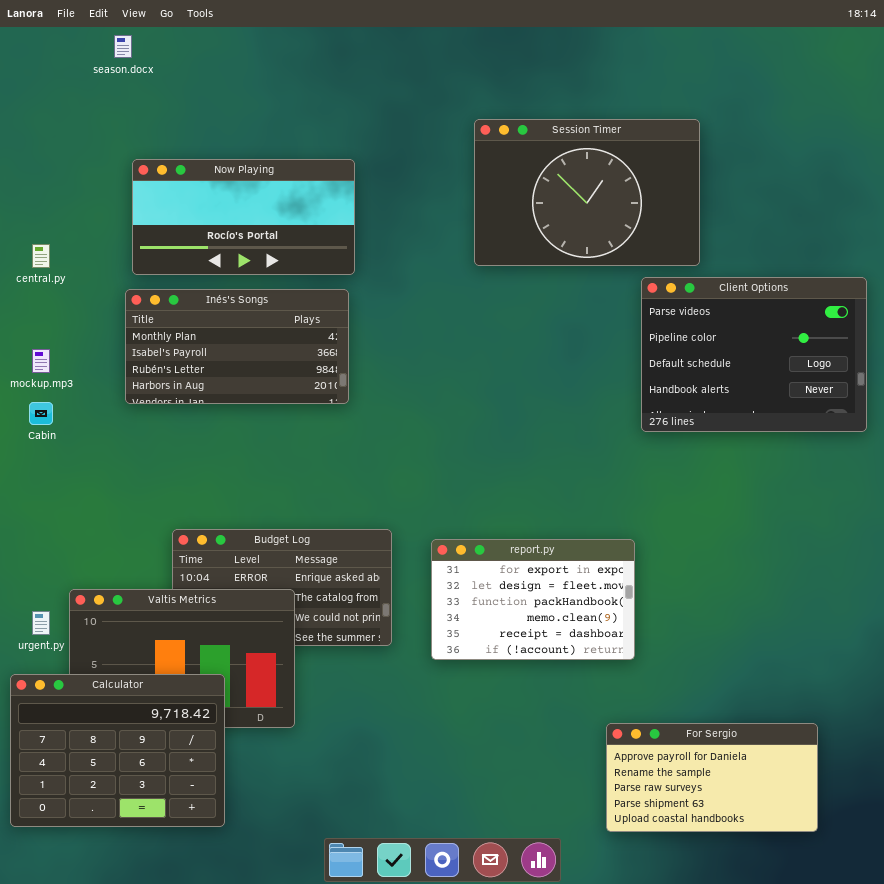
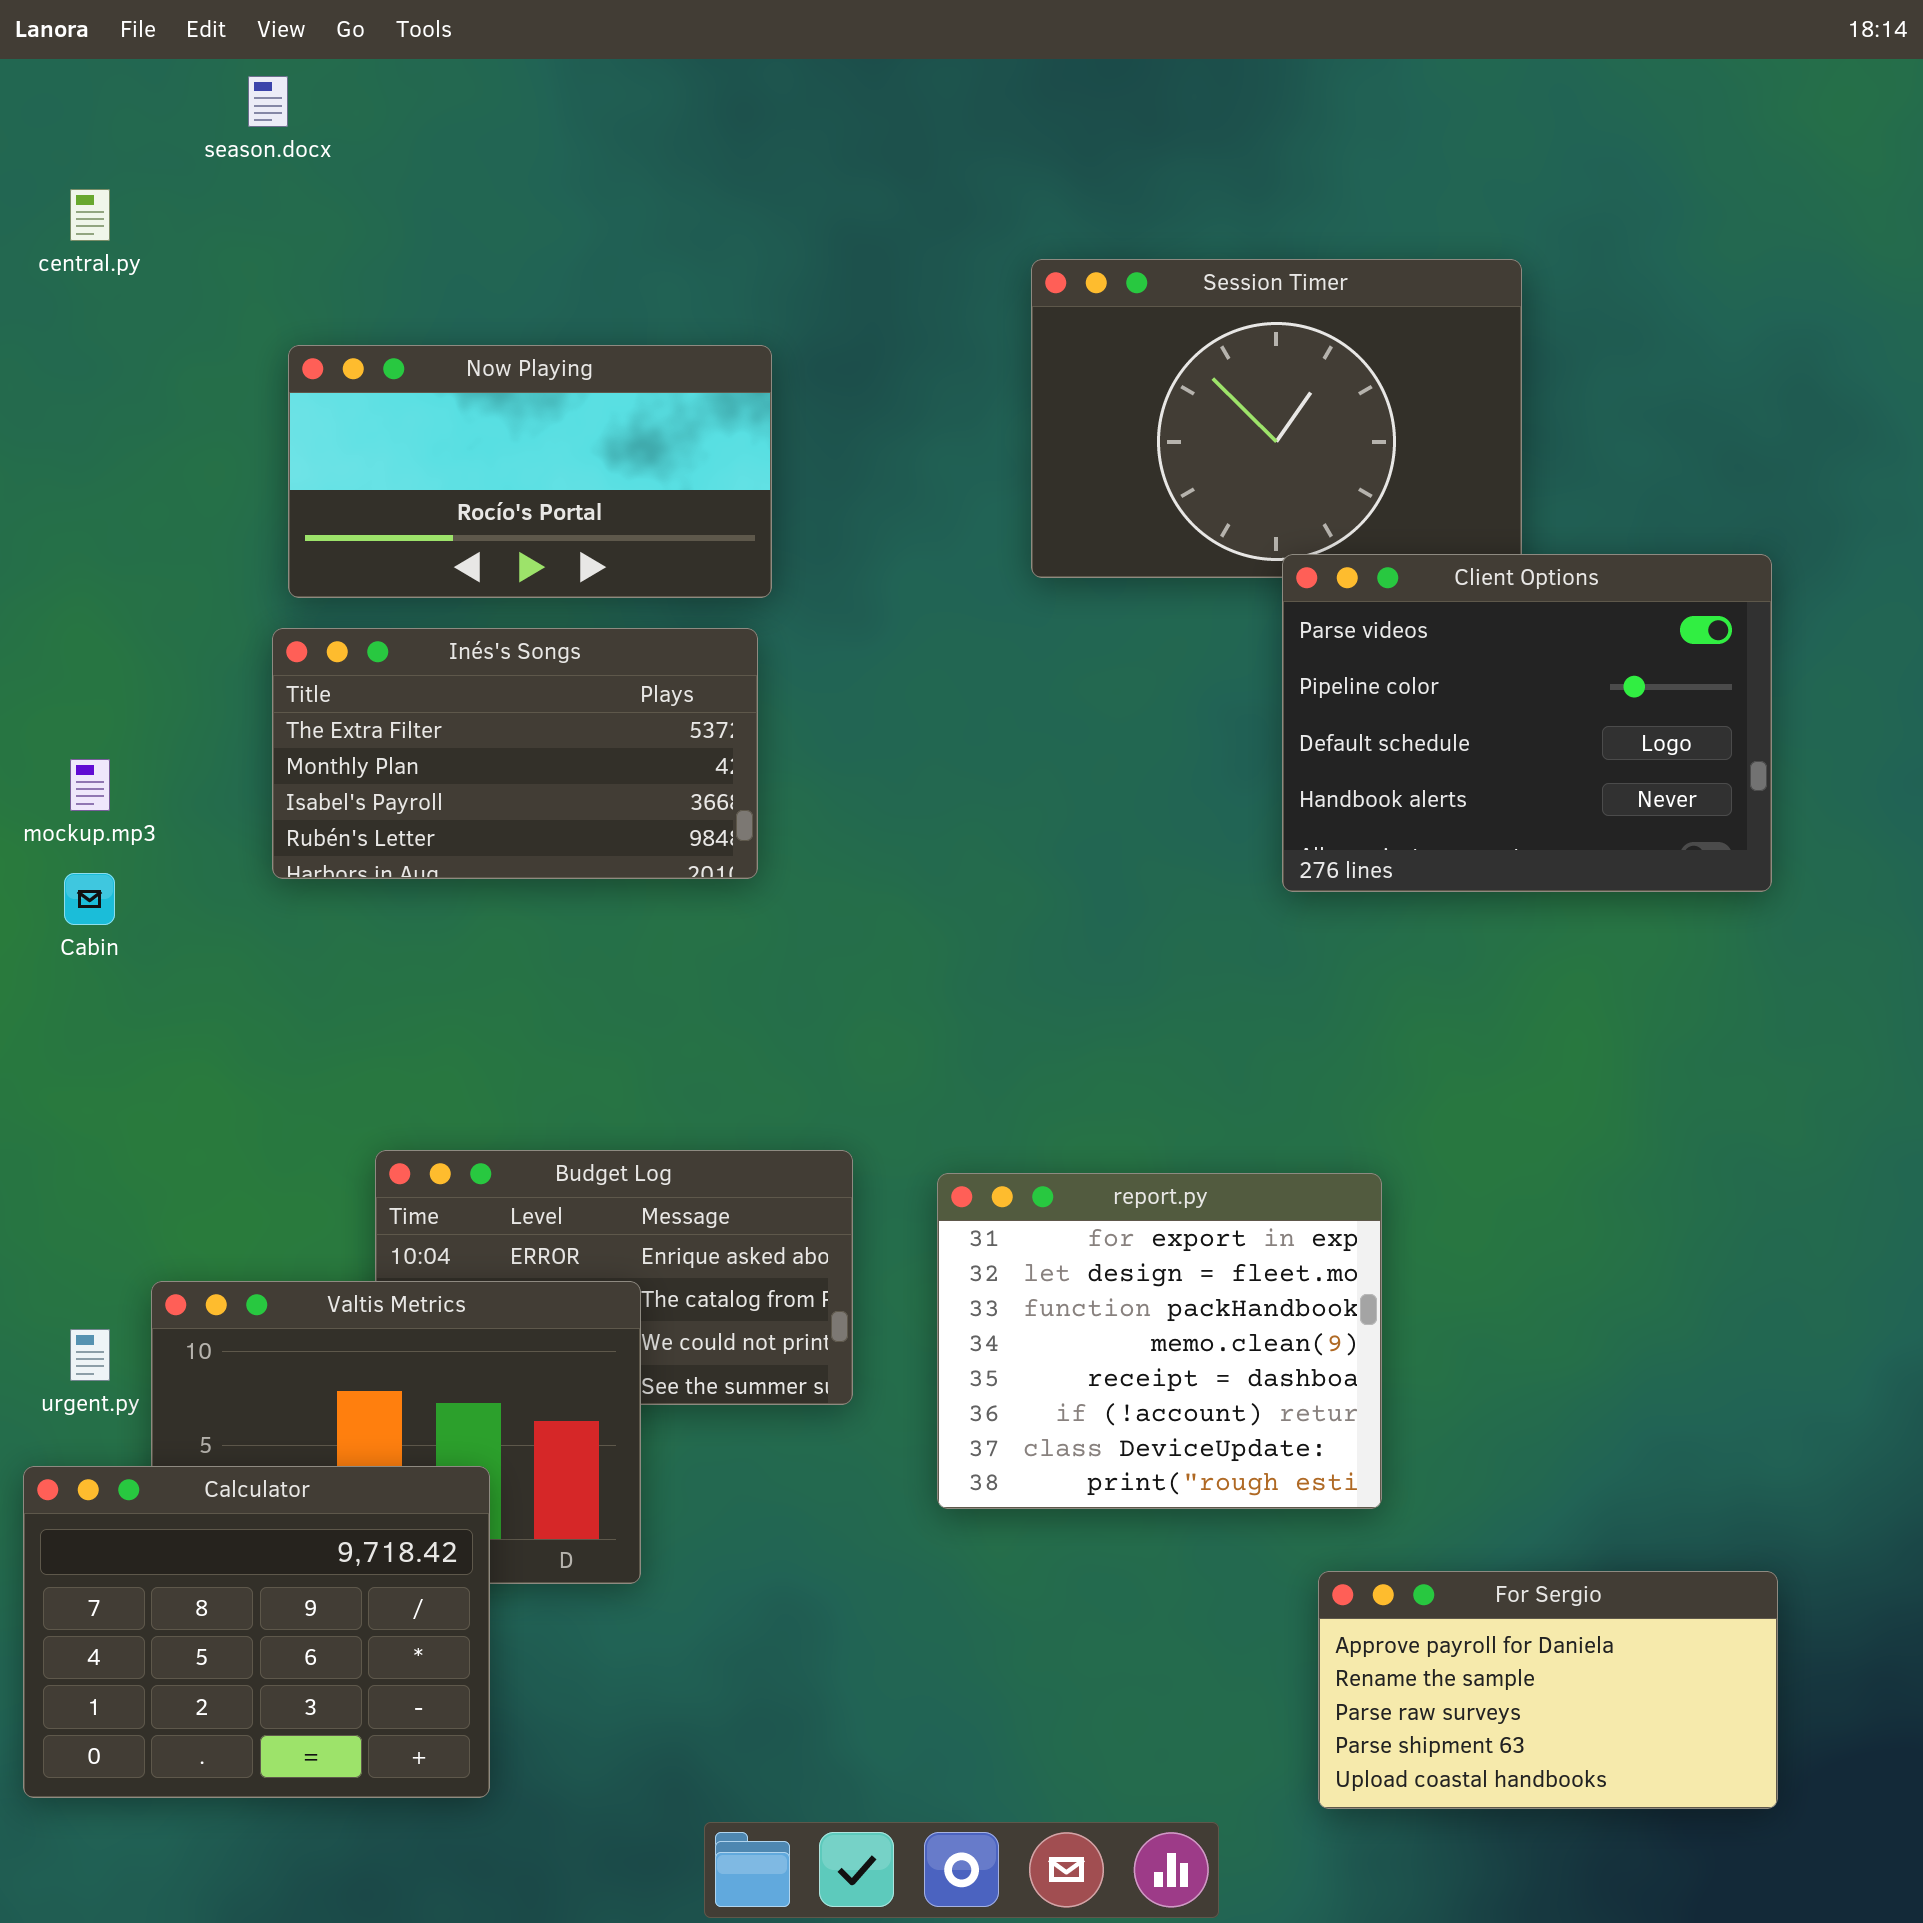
central.py: [32,244,50,268] -> [70,189,110,241], moved
Client Options: [641,277,867,432] -> [1282,554,1772,892], moved
Inés's Songs: [125,289,349,404] -> [272,628,758,879], scrolled up 1 row
report.py: [431,539,635,660] -> [937,1173,1382,1509], resized

